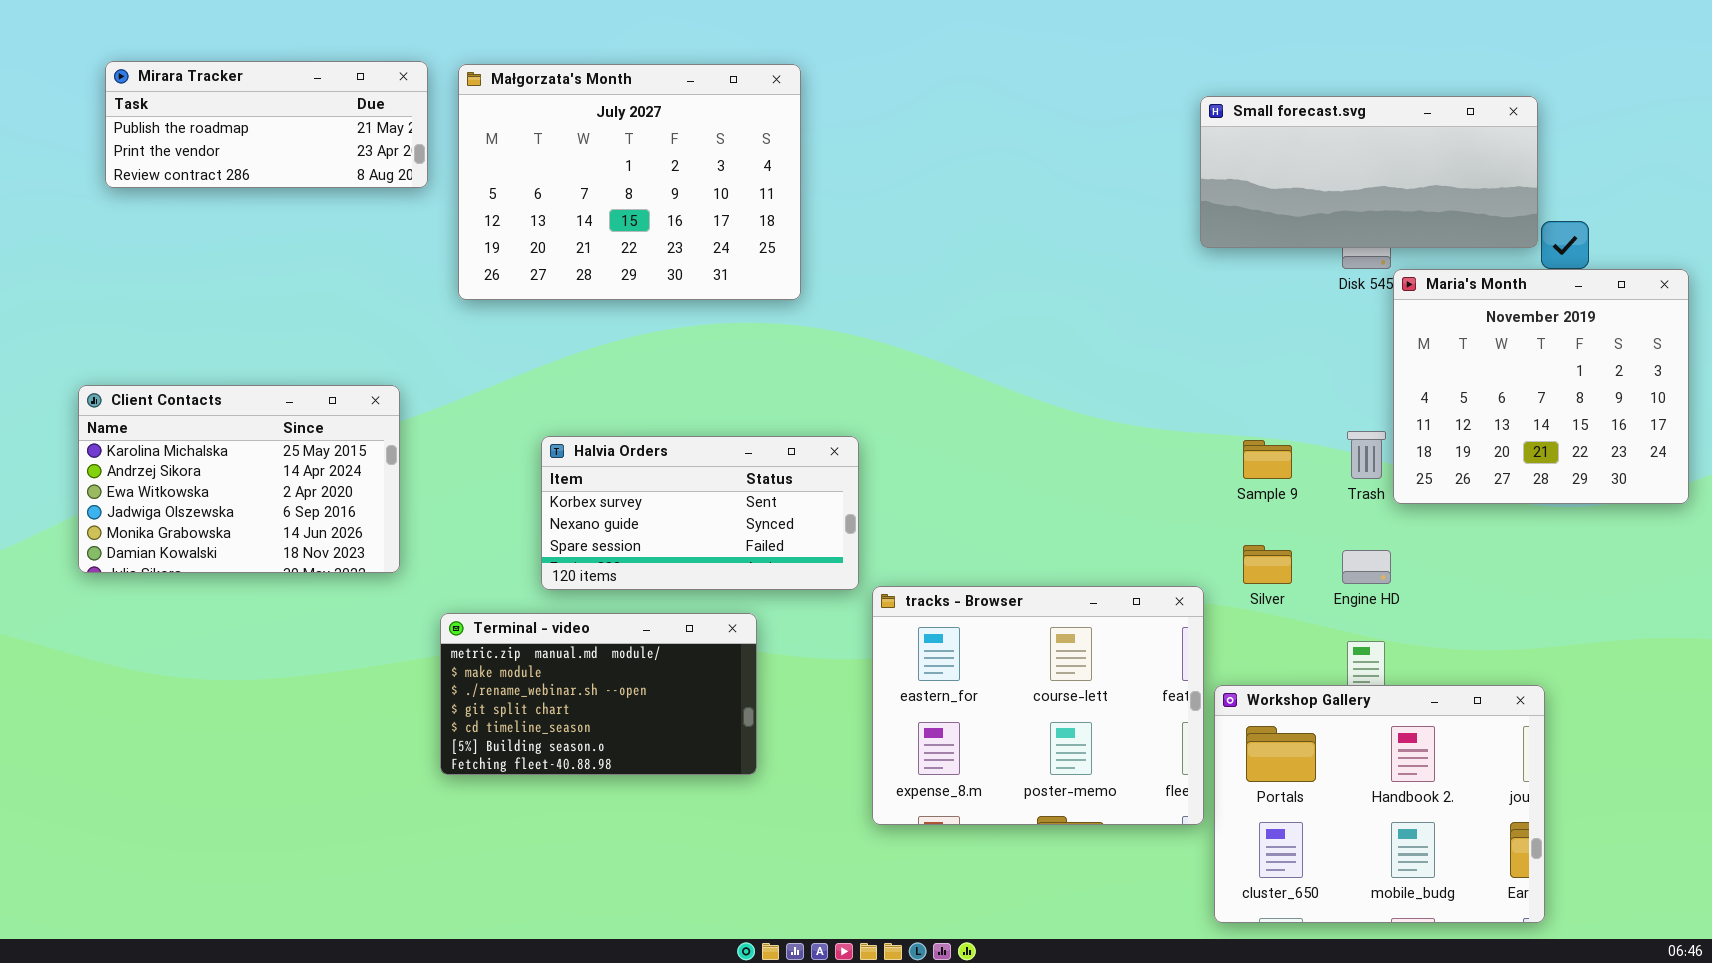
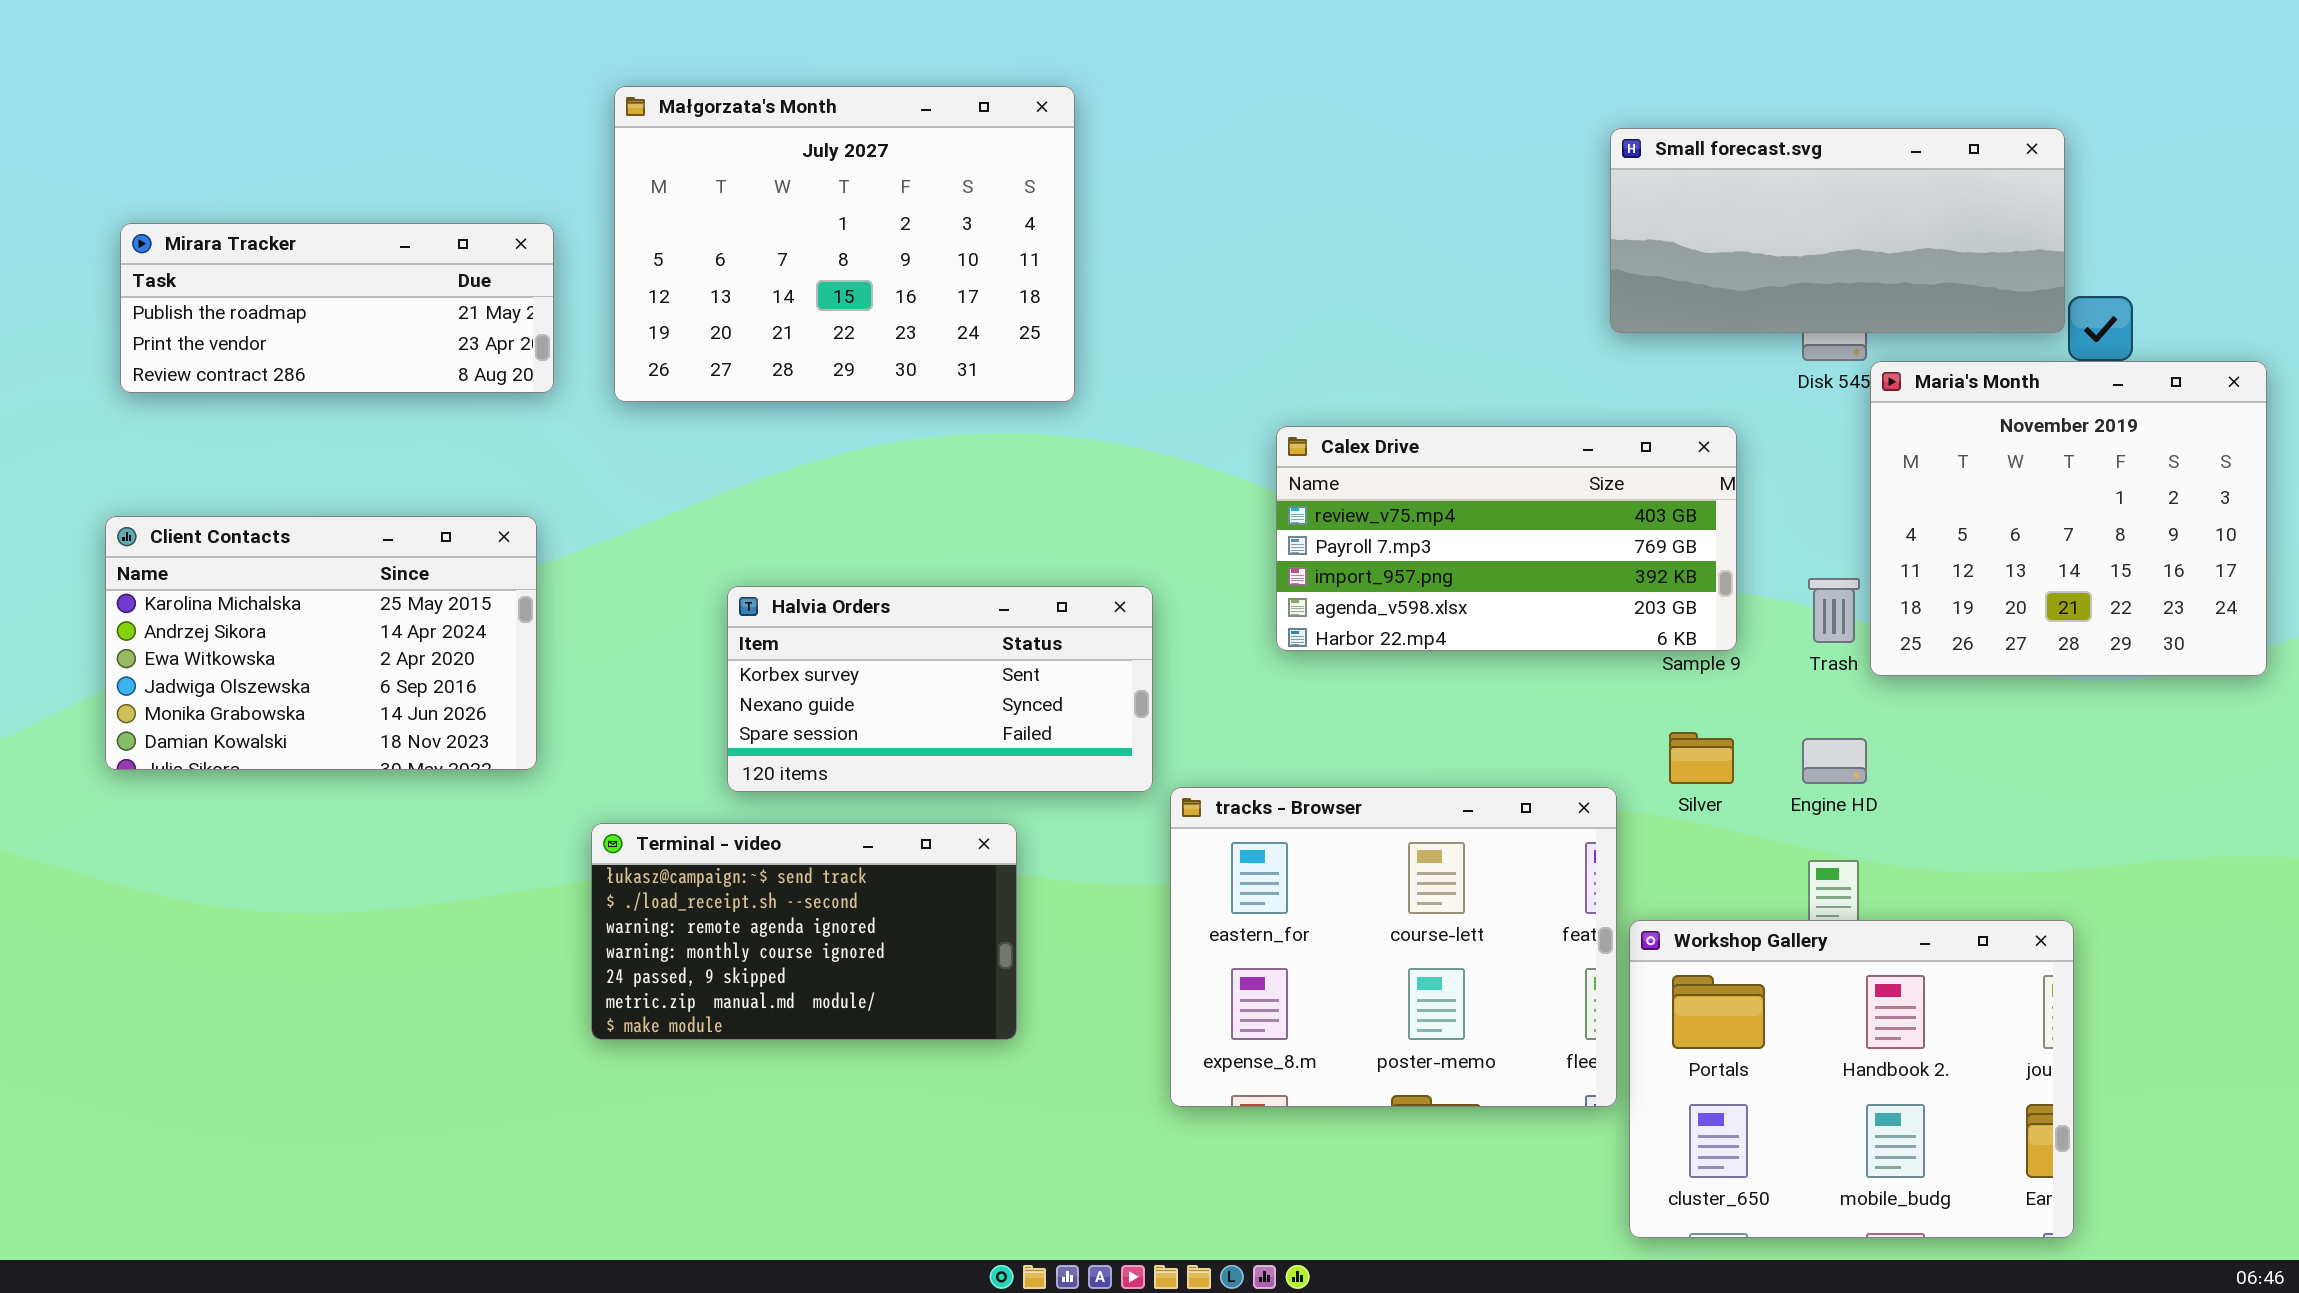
Mirara Tracker: [105,61,428,188] -> [120,223,554,393], moved
Calex Drive: none -> [1276,426,1737,651], opened
Terminal - video: [440,613,757,775] -> [591,823,1017,1040], scrolled up 5 rows

